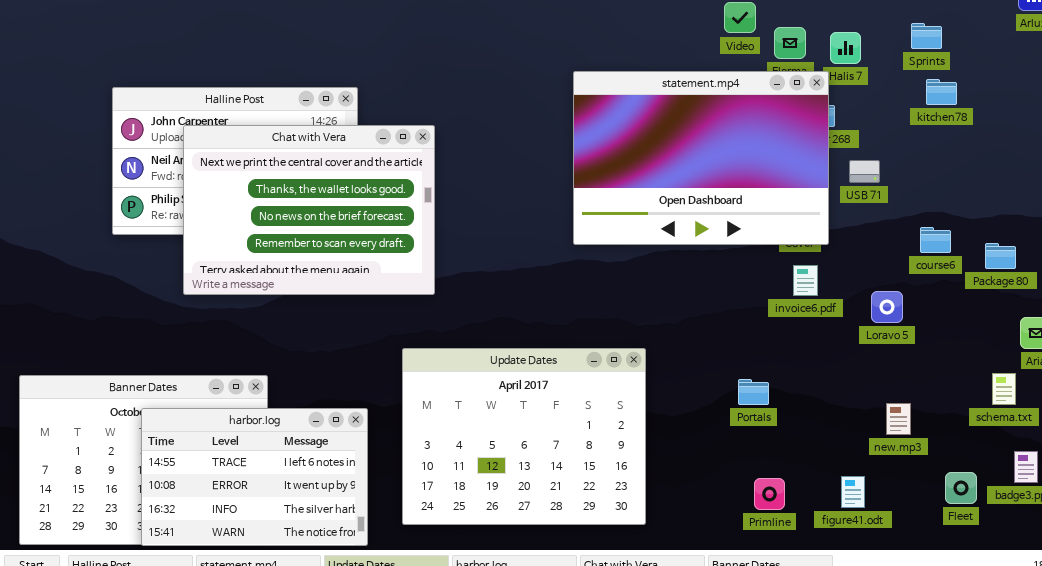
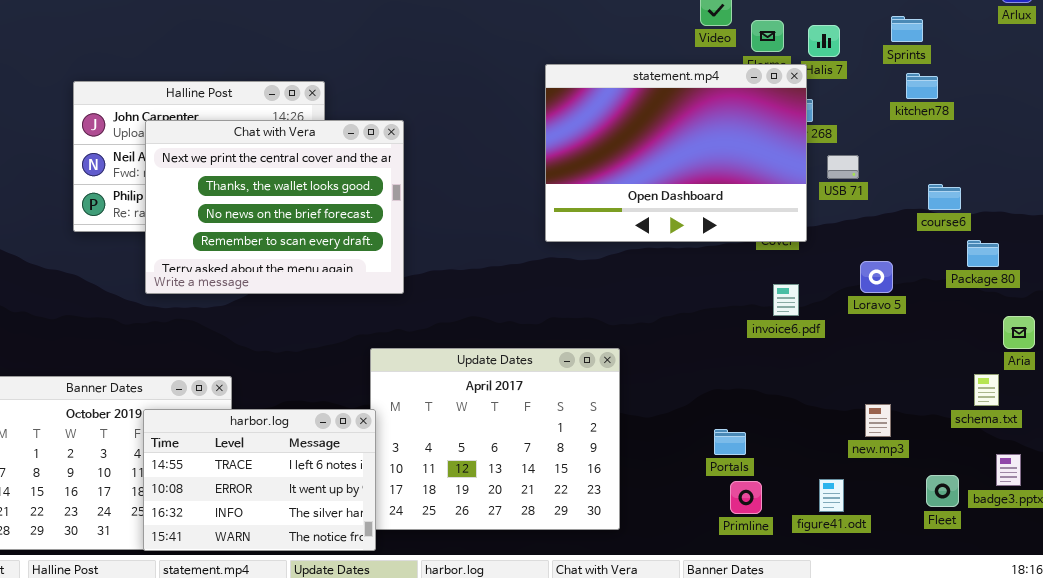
course6: [920,227,951,253] -> [928,184,961,210], moved
invoice6.pdf: [793,265,818,296] -> [773,284,799,316], moved
Loravo 5: [871,291,903,323] -> [860,261,893,293], moved
Portals: [738,379,769,405] -> [714,429,746,455], moved
harbor.log: [141,408,368,546] -> [143,409,376,551], moved

